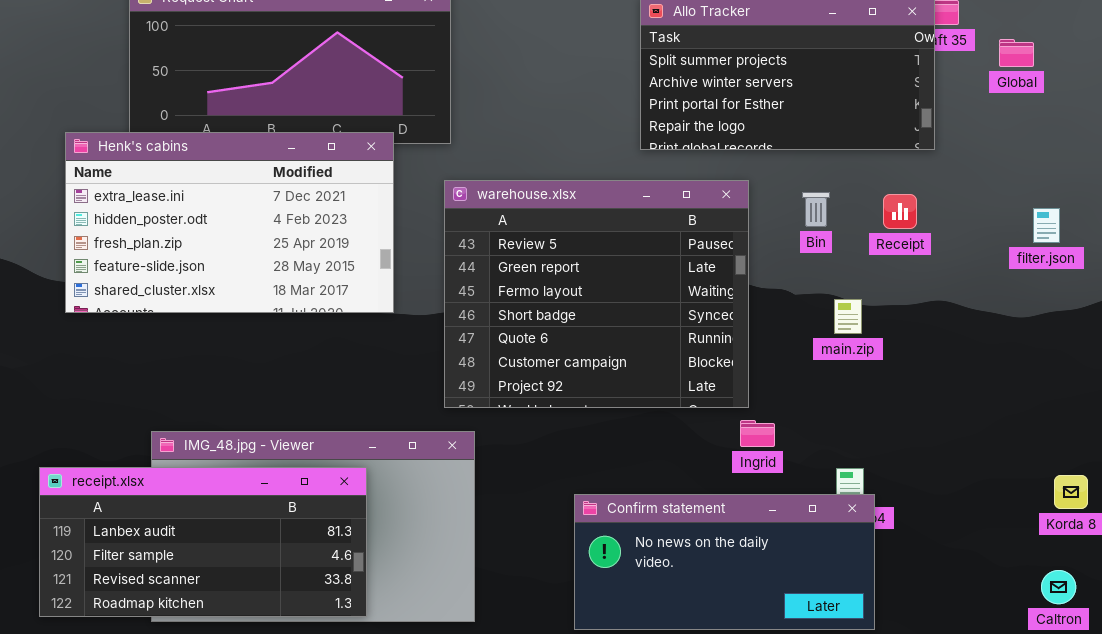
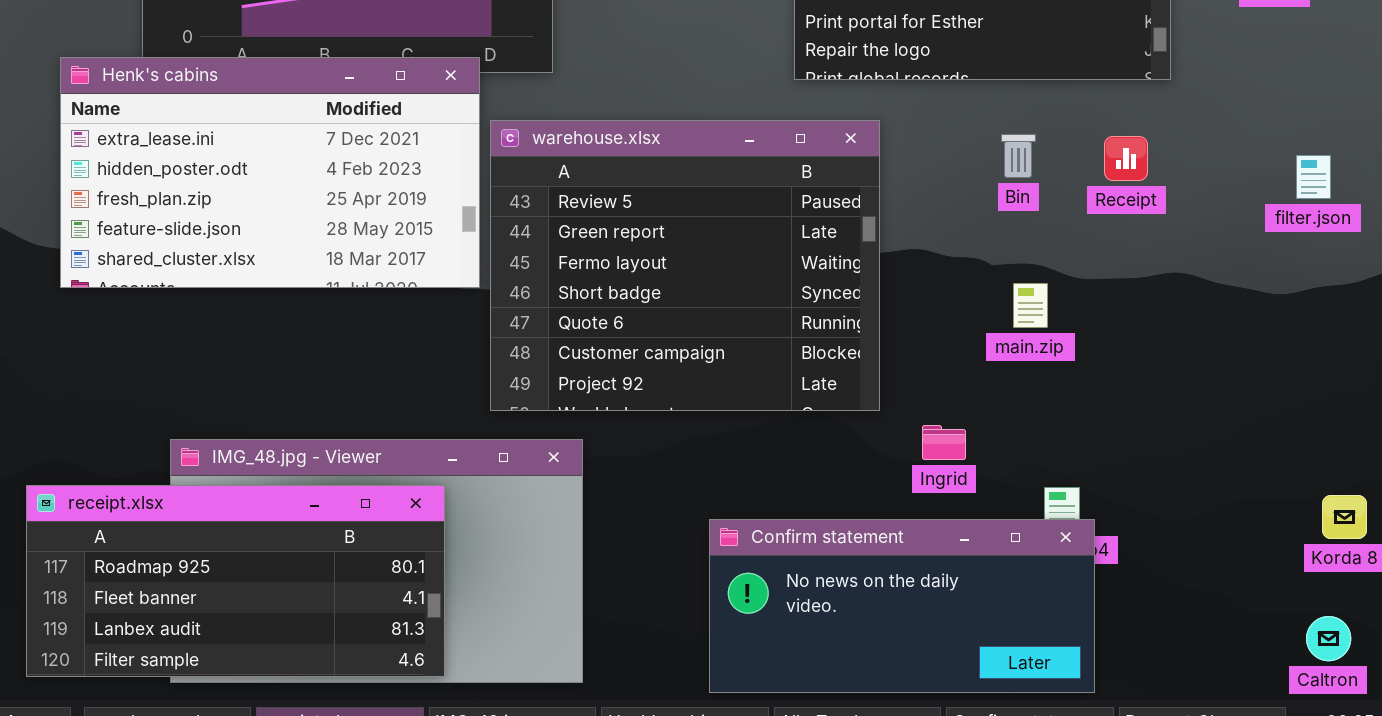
warehouse.xlsx: [444,180,749,408] -> [490,120,880,411], moved
main.zip: [834,299,862,334] -> [1013,283,1048,328], moved
receipt.xlsx: [39,467,367,617] -> [26,485,445,677], scrolled up 2 rows

